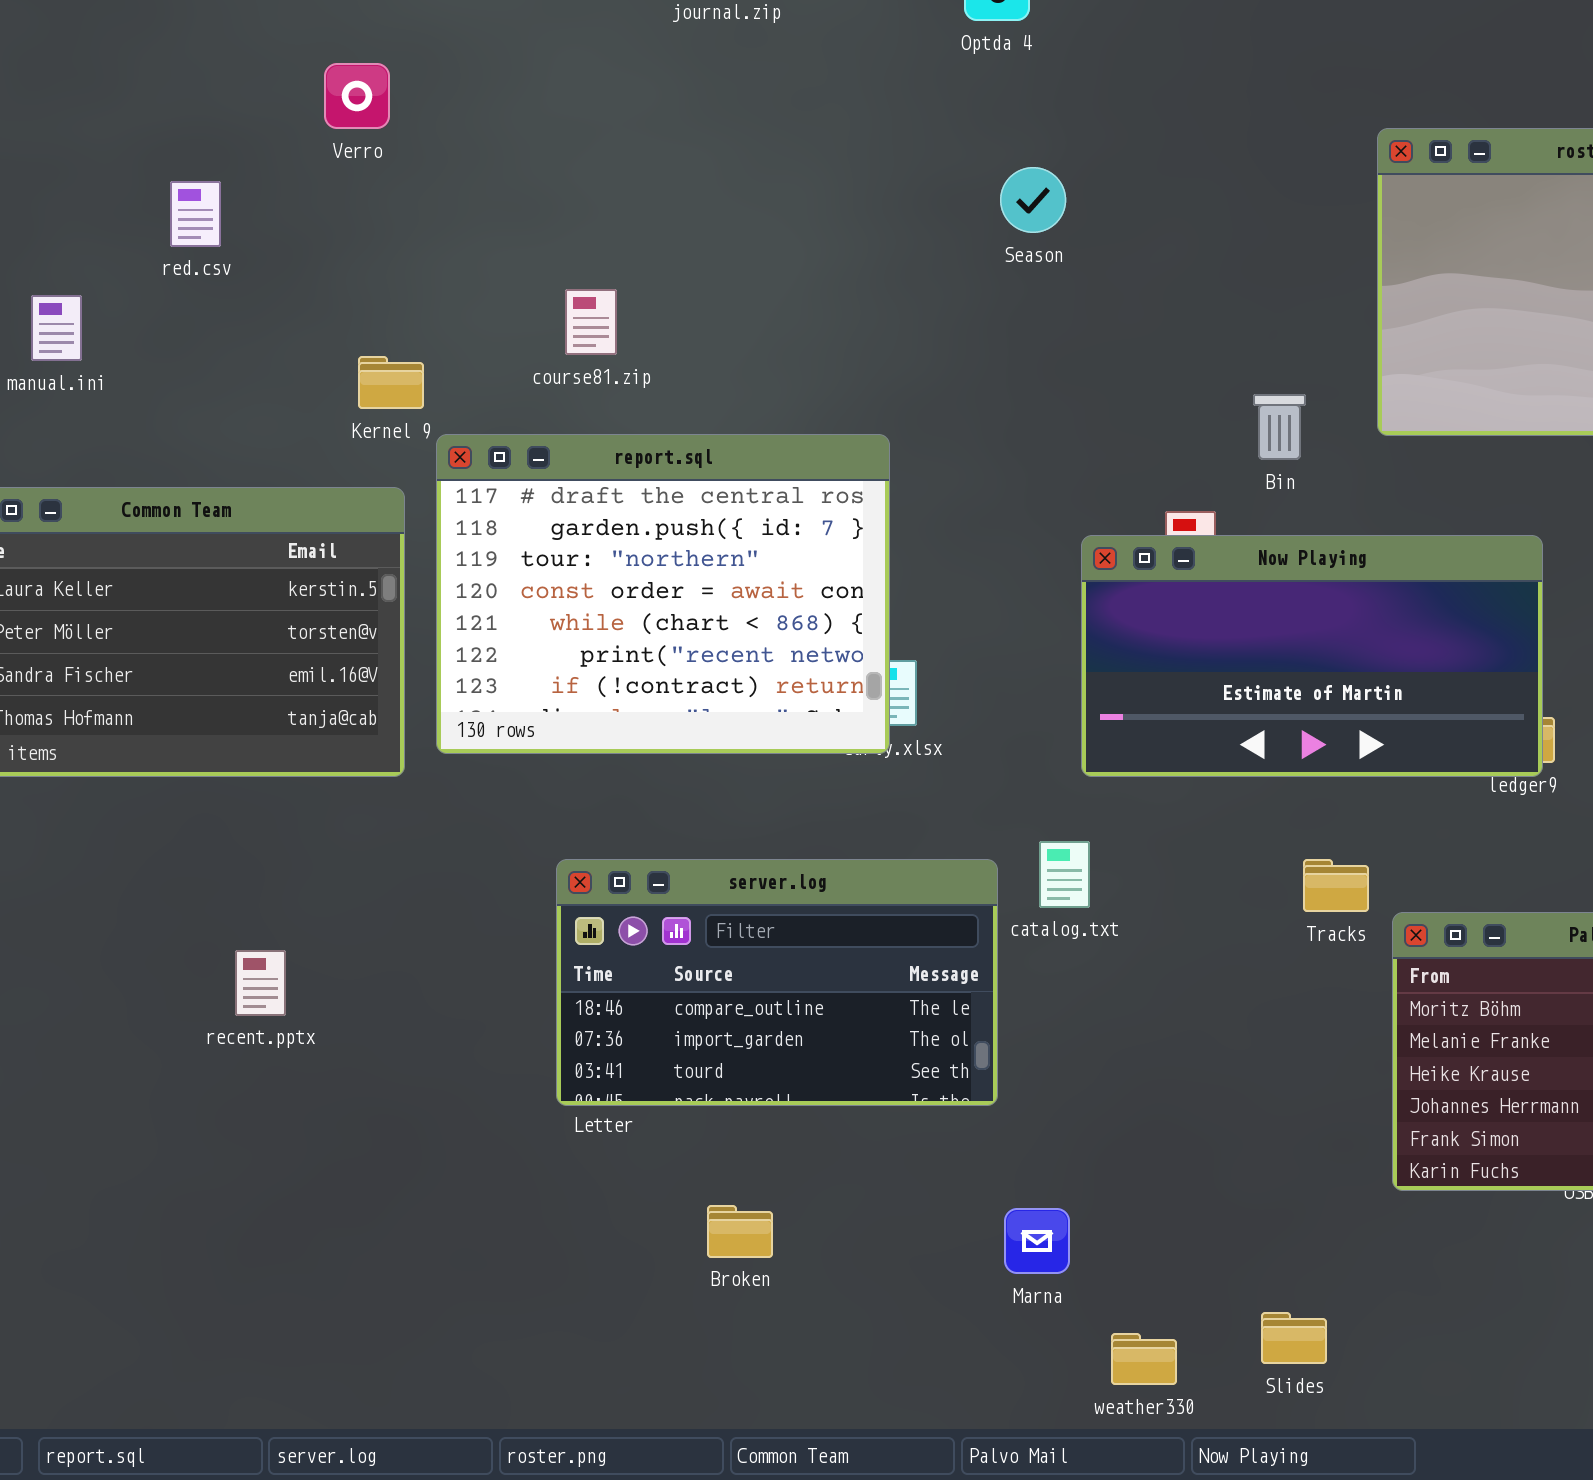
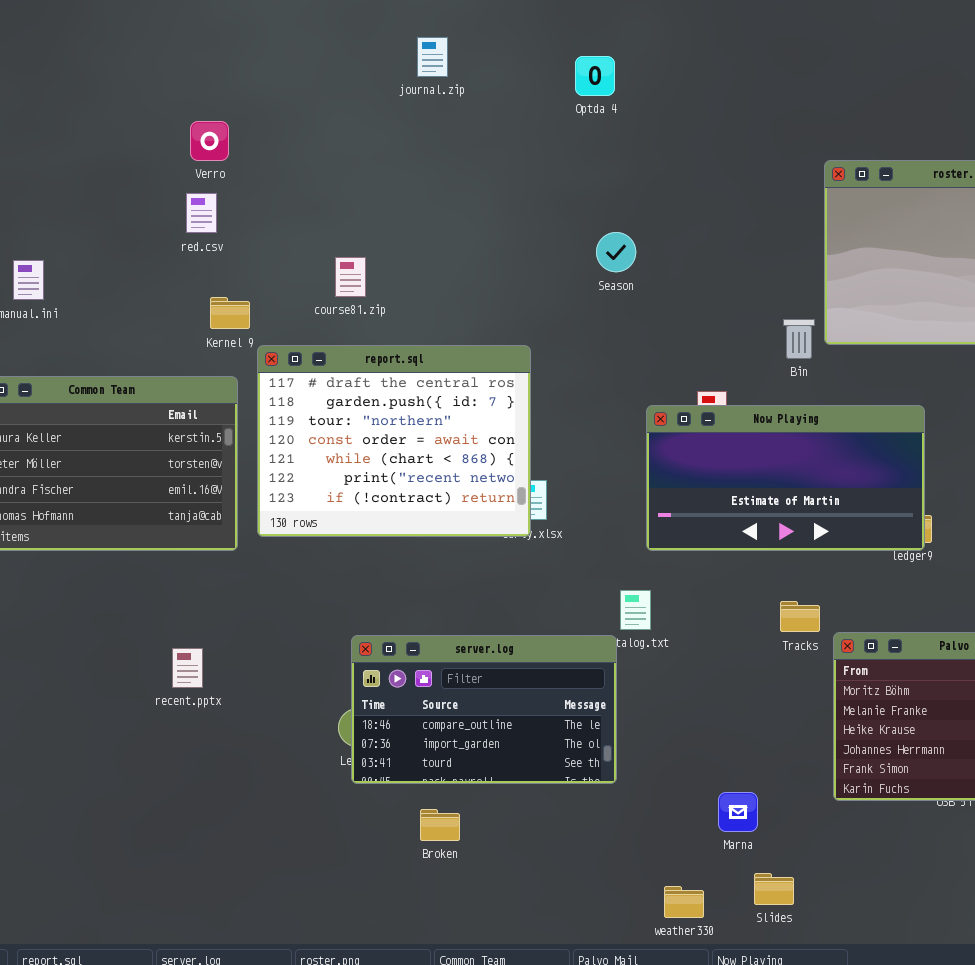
Season: [1000,167,1066,233] -> [596,232,636,272], moved
red.csv: [170,181,221,247] -> [186,193,217,233], moved
Bin: [1253,394,1306,460] -> [783,319,815,359], moved
server.log: [556,859,998,1106] -> [351,635,617,784], moved
recent.pptx: [235,950,286,1016] -> [172,648,203,688], moved
Marna: [1004,1208,1070,1274] -> [718,792,758,832], moved

